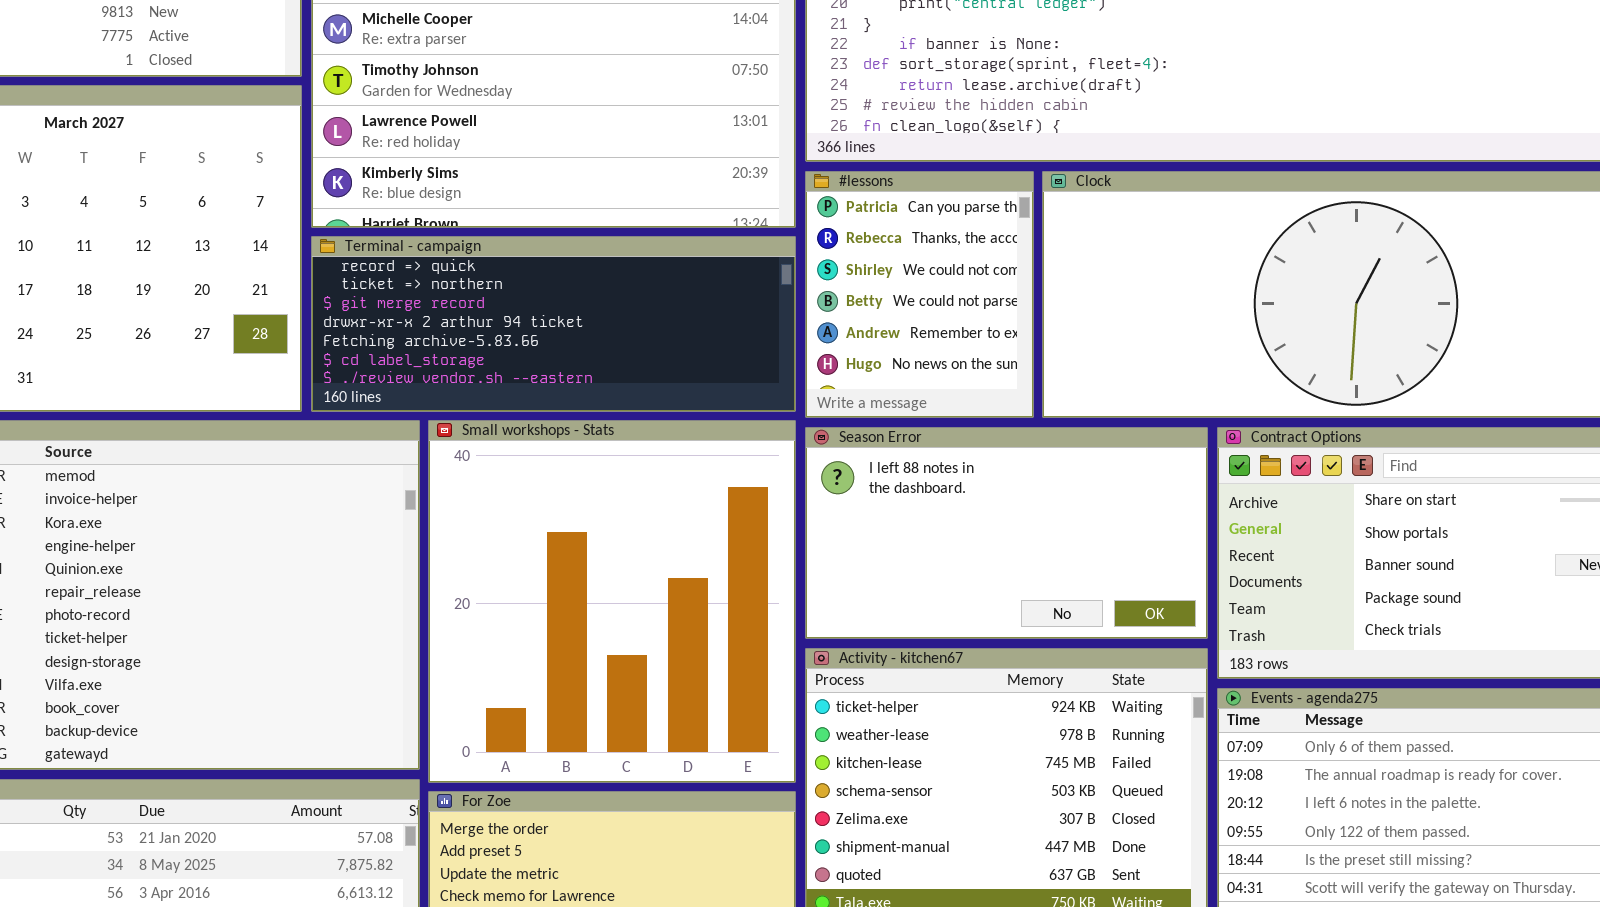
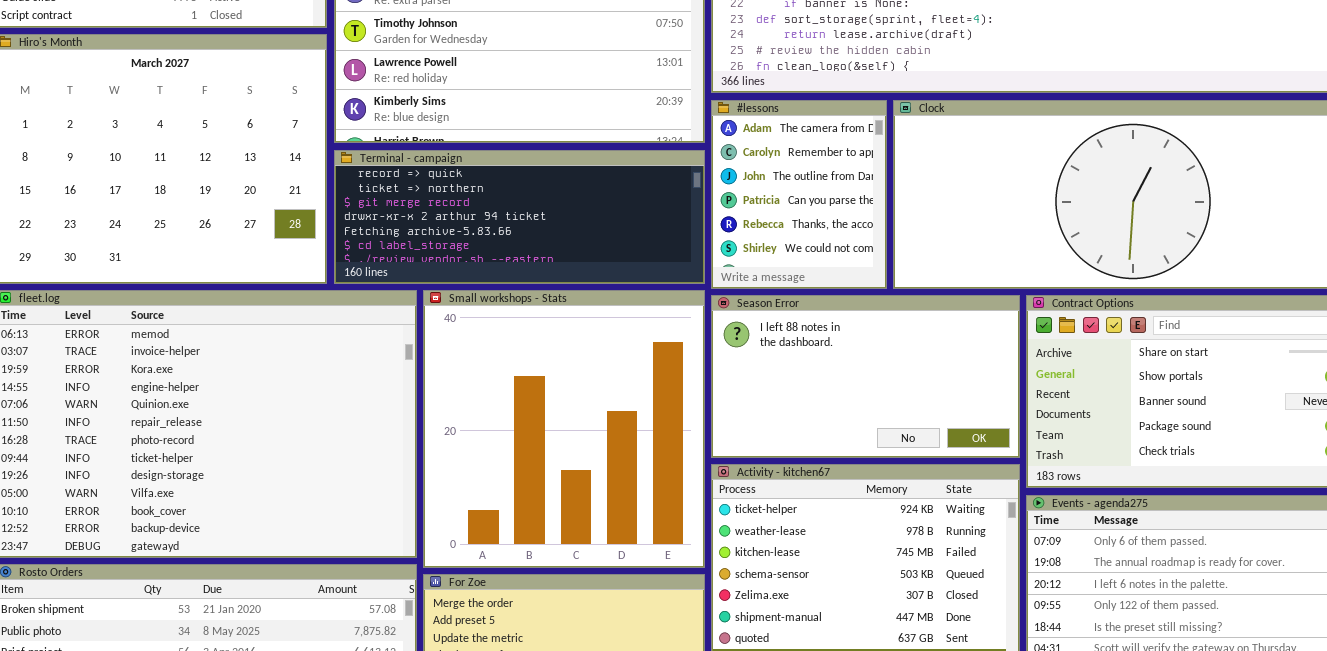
#lessons: [805,171,1034,418] -> [711,100,887,289], scrolled up 3 rows

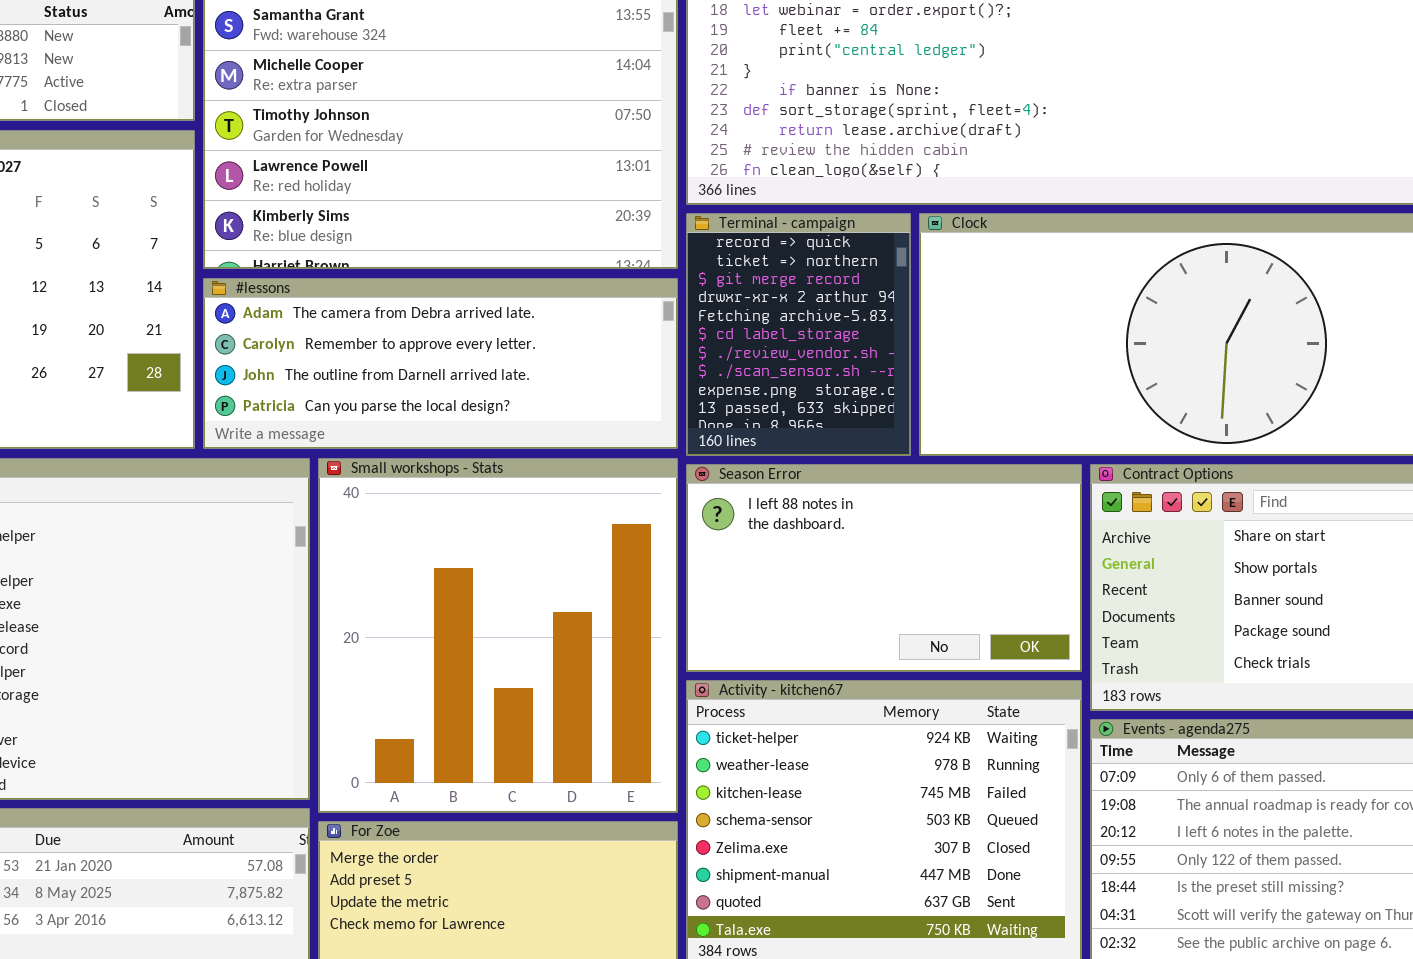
#lessons: [711,100,887,289] -> [203,278,678,449], moved, resized
Terminal - campaign: [334,150,705,284] -> [686,213,911,456], moved, resized

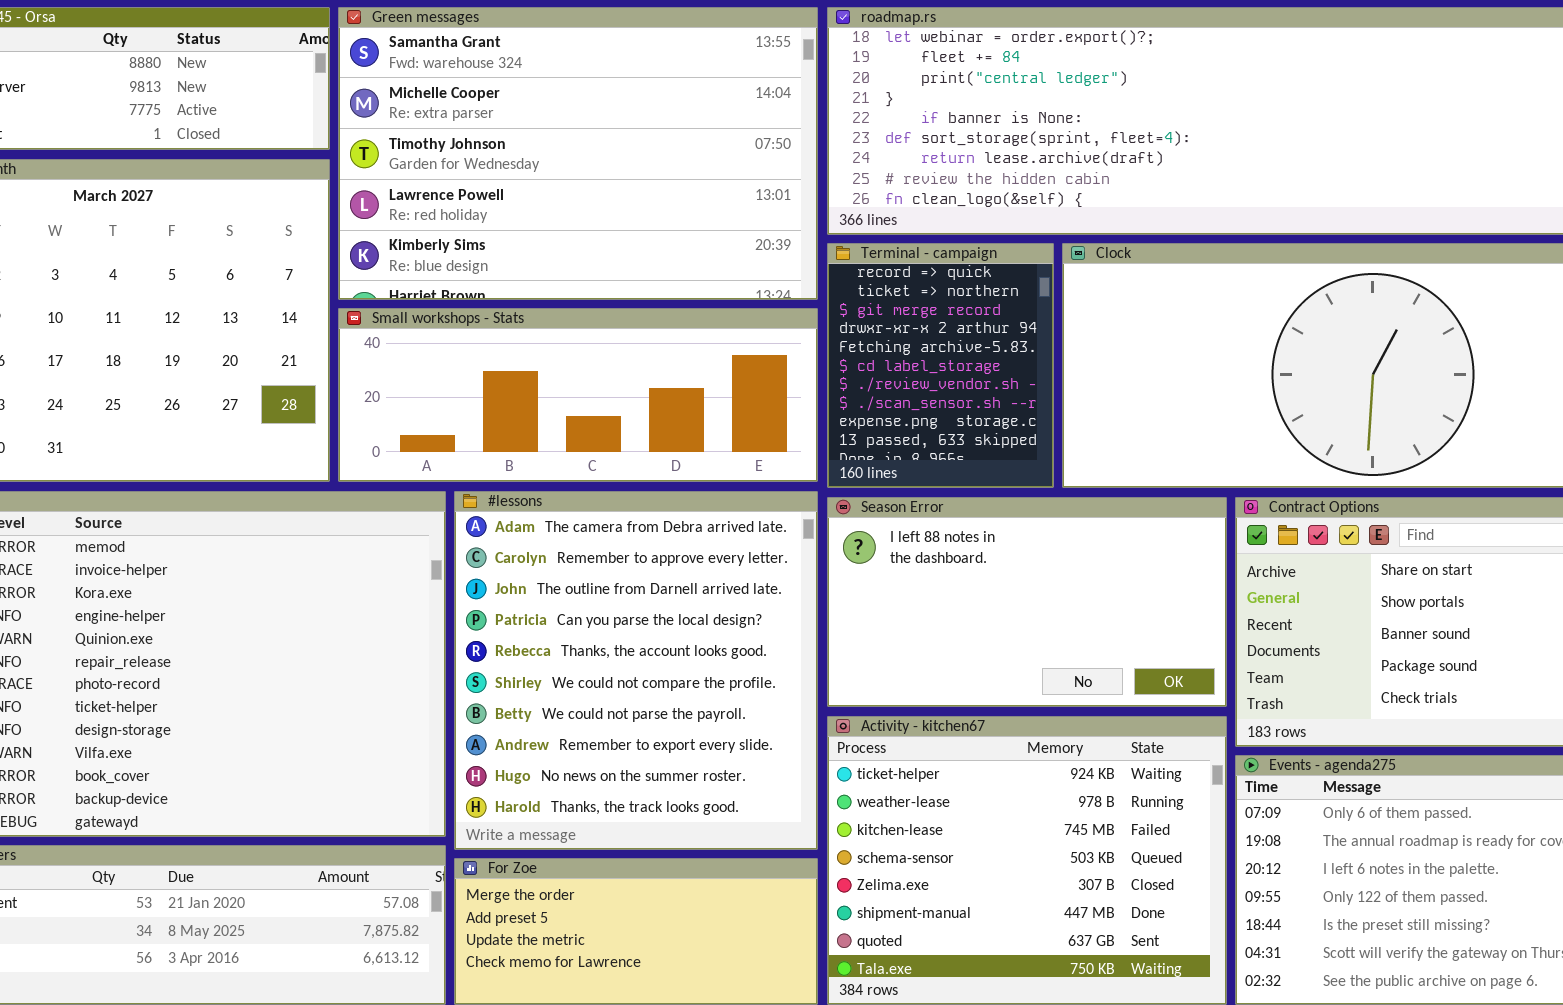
#lessons: [203,278,678,449] -> [454,491,818,850], moved, resized
Small workshops - Stats: [318,458,678,813] -> [338,308,818,482], moved, resized

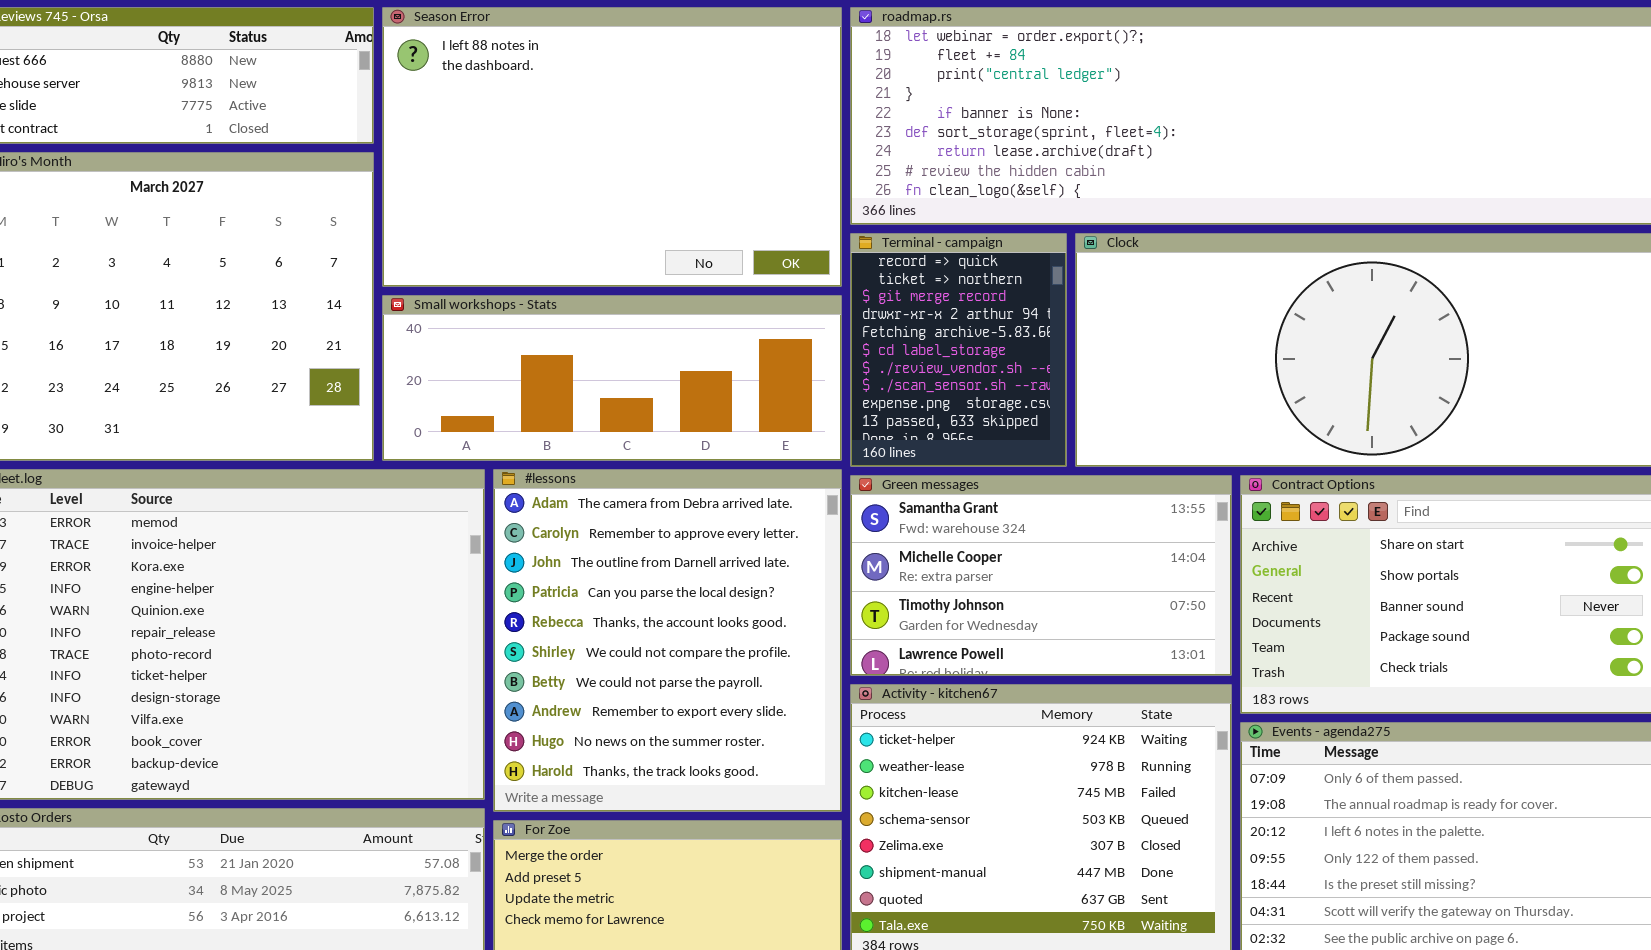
Green messages: [338,7,818,300] -> [850,475,1232,676], moved, resized
Season Error: [827,497,1227,707] -> [382,7,842,287], moved, resized

